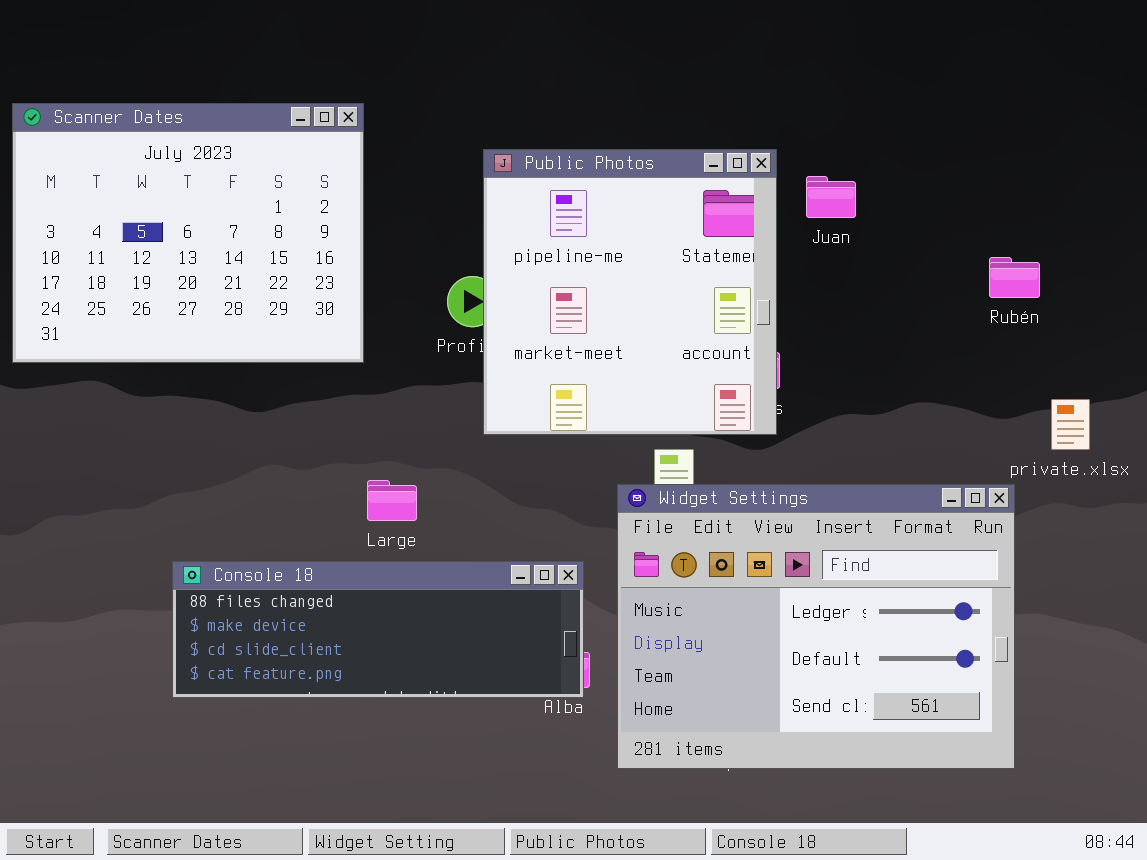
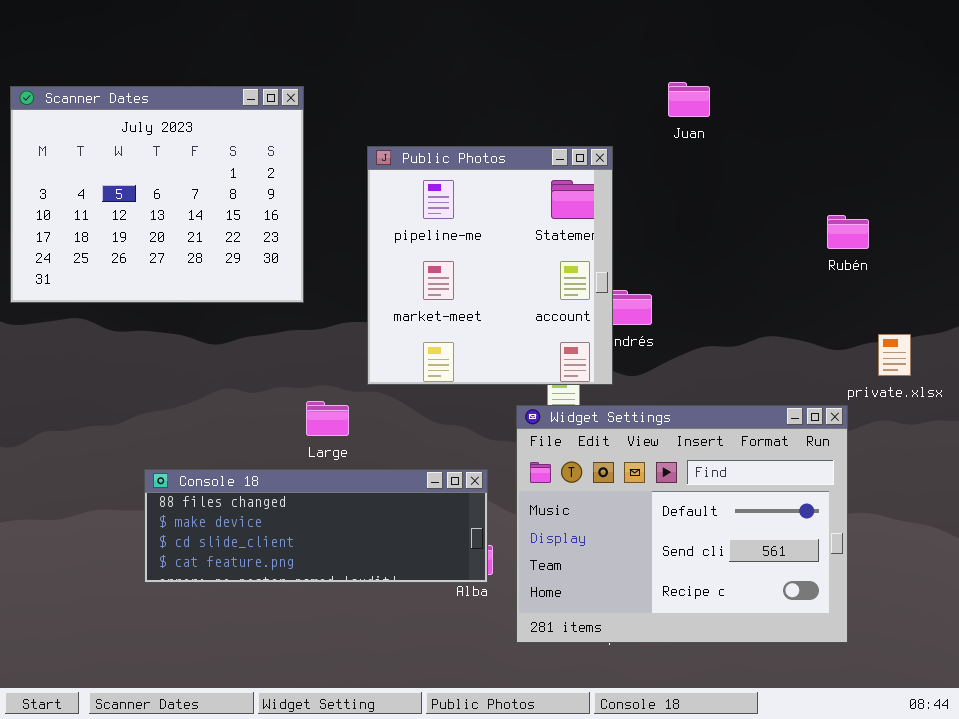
Public Photos: [483,149,777,435] -> [367,146,613,385], moved
Juan: [806,176,856,218] -> [668,82,710,117], moved
Widget Settings: [617,484,1015,769] -> [516,405,848,643], scrolled down 1 row

